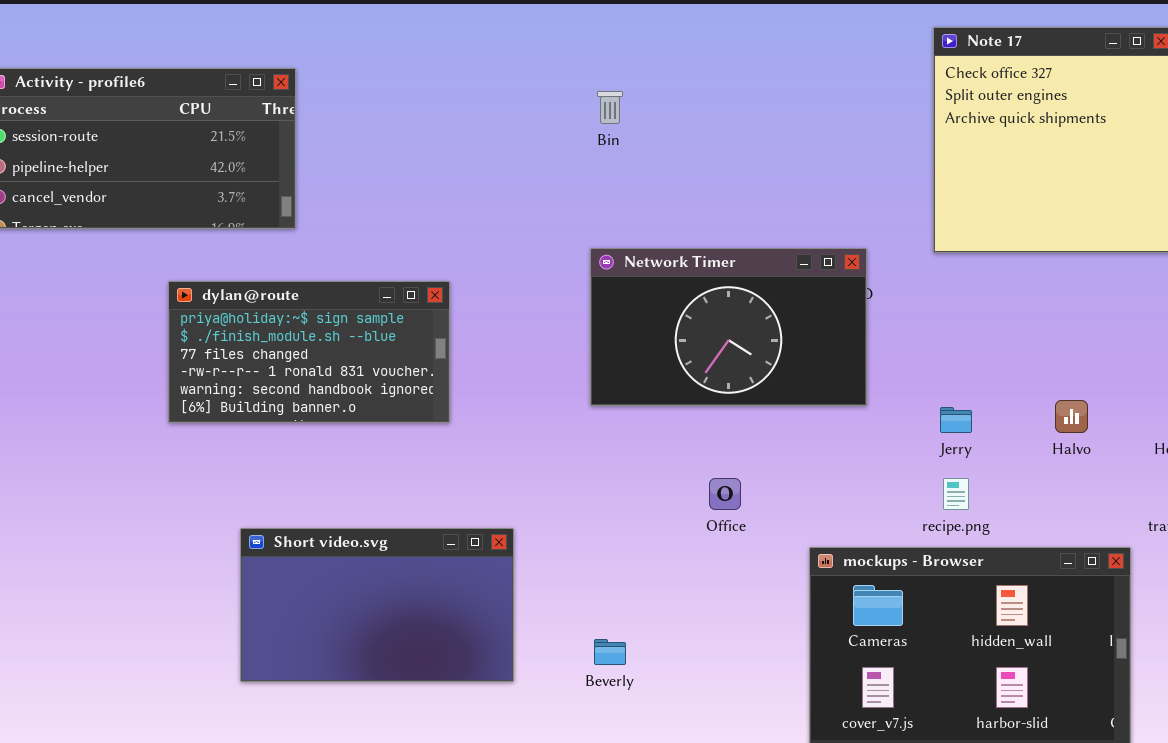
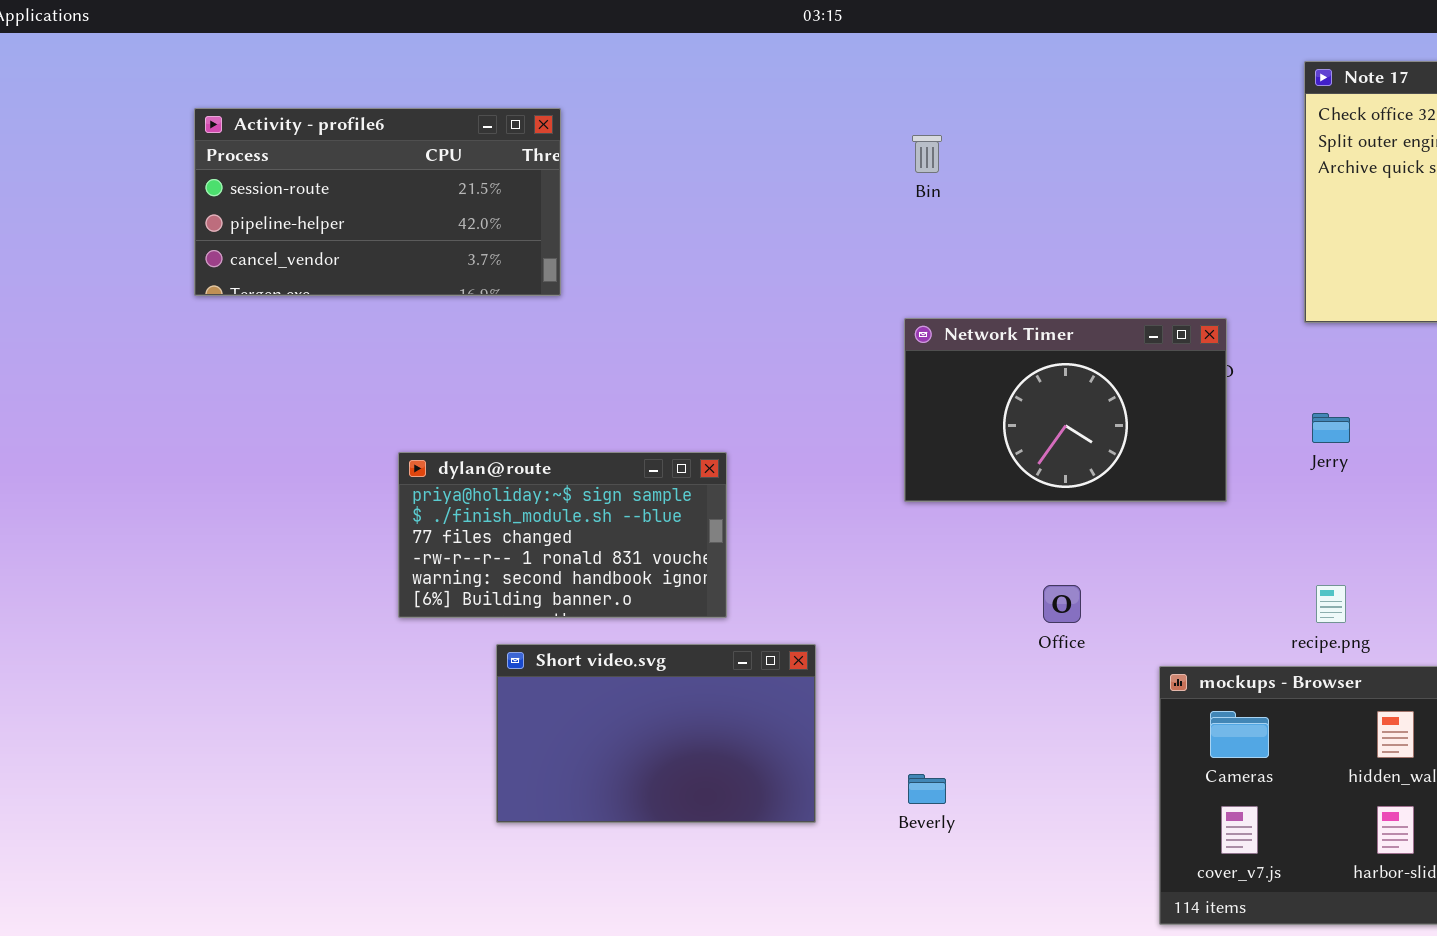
dylan@route: [168,281,450,423] -> [398,452,727,618], moved
Jerry: [940,407,972,433] -> [1312,413,1350,443], moved

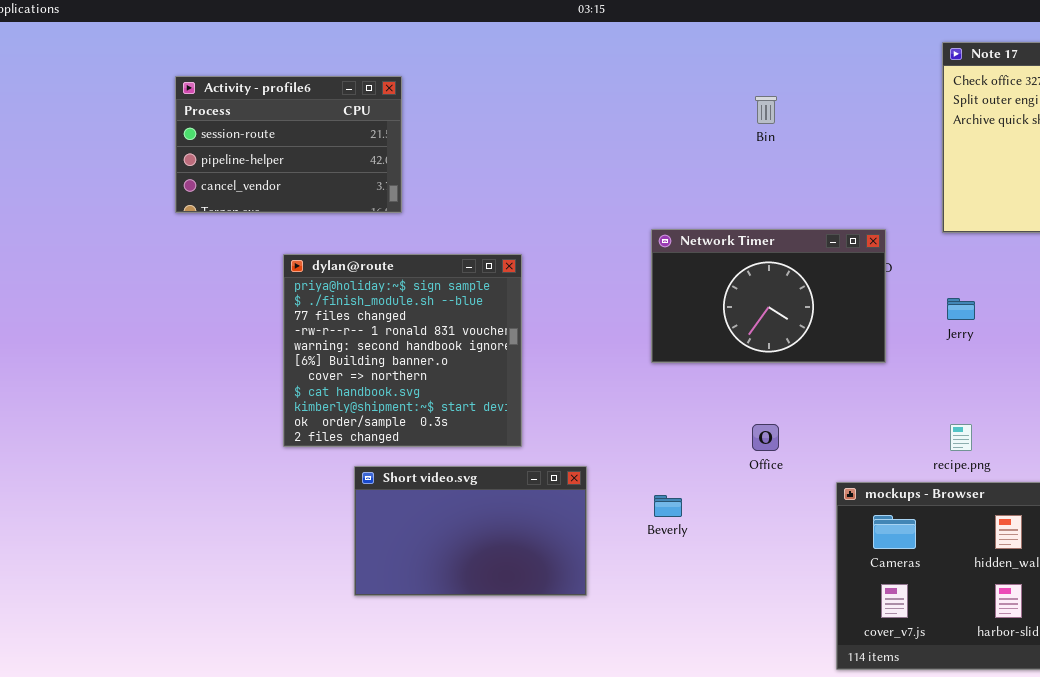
Activity - profile6: [194,108,561,296] -> [175,76,402,213], resized
Bin: [912,135,942,173] -> [755,96,777,124], moved
dylan@route: [398,452,727,618] -> [283,254,522,447], resized
Beverly: [908,774,946,804] -> [654,495,682,517], moved

